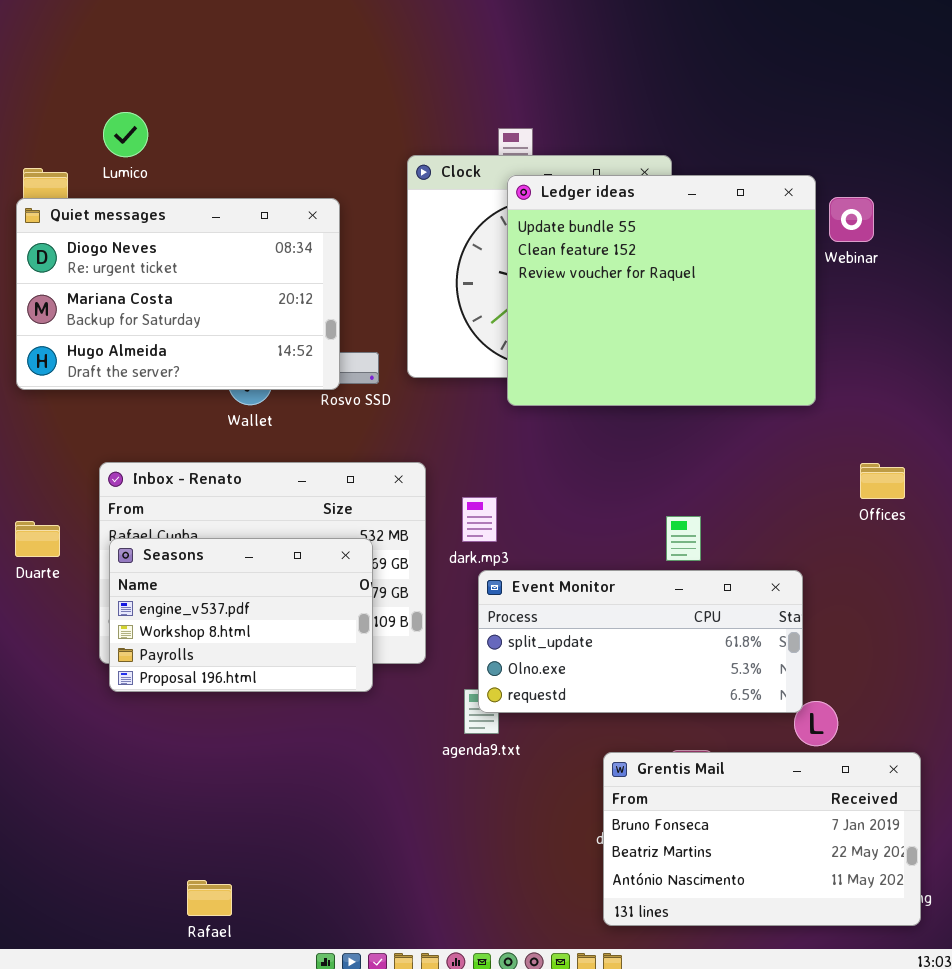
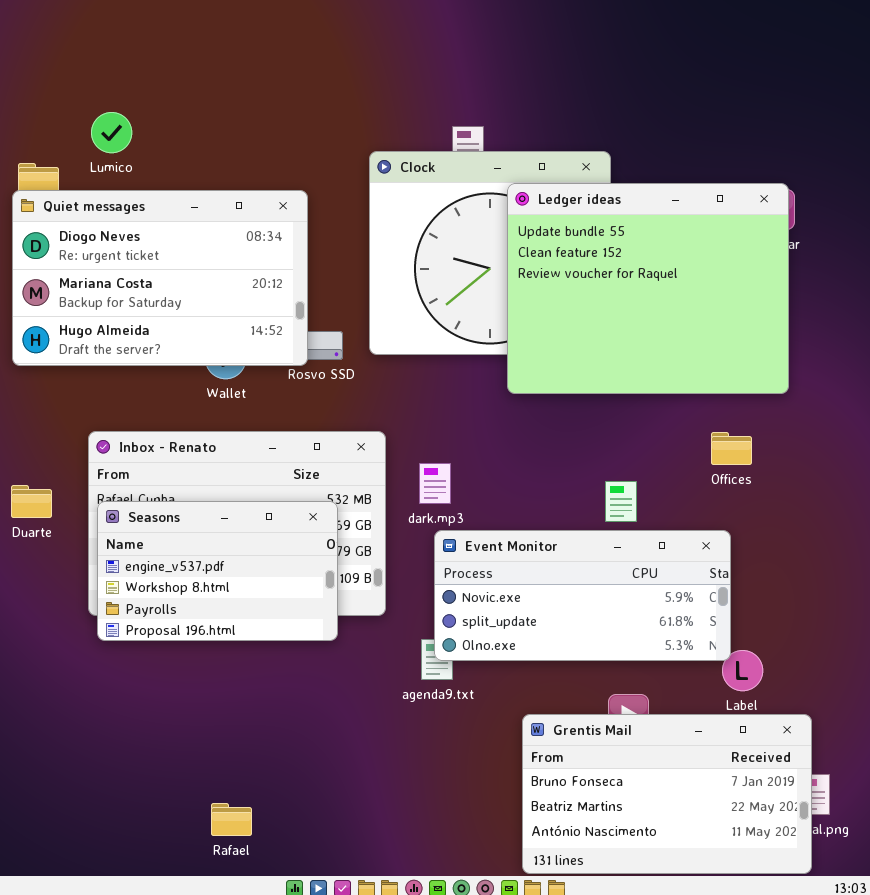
Ledger ideas: [507,175,816,406] -> [507,183,789,394], moved
Offices: [860,463,905,499] -> [711,432,752,465], moved
Event Monitor: [478,570,803,713] -> [434,530,731,661], scrolled up 1 row
Grentis Mail: [603,752,921,926] -> [522,714,812,874], moved
Rafael: [187,880,232,916] -> [211,803,252,836], moved

